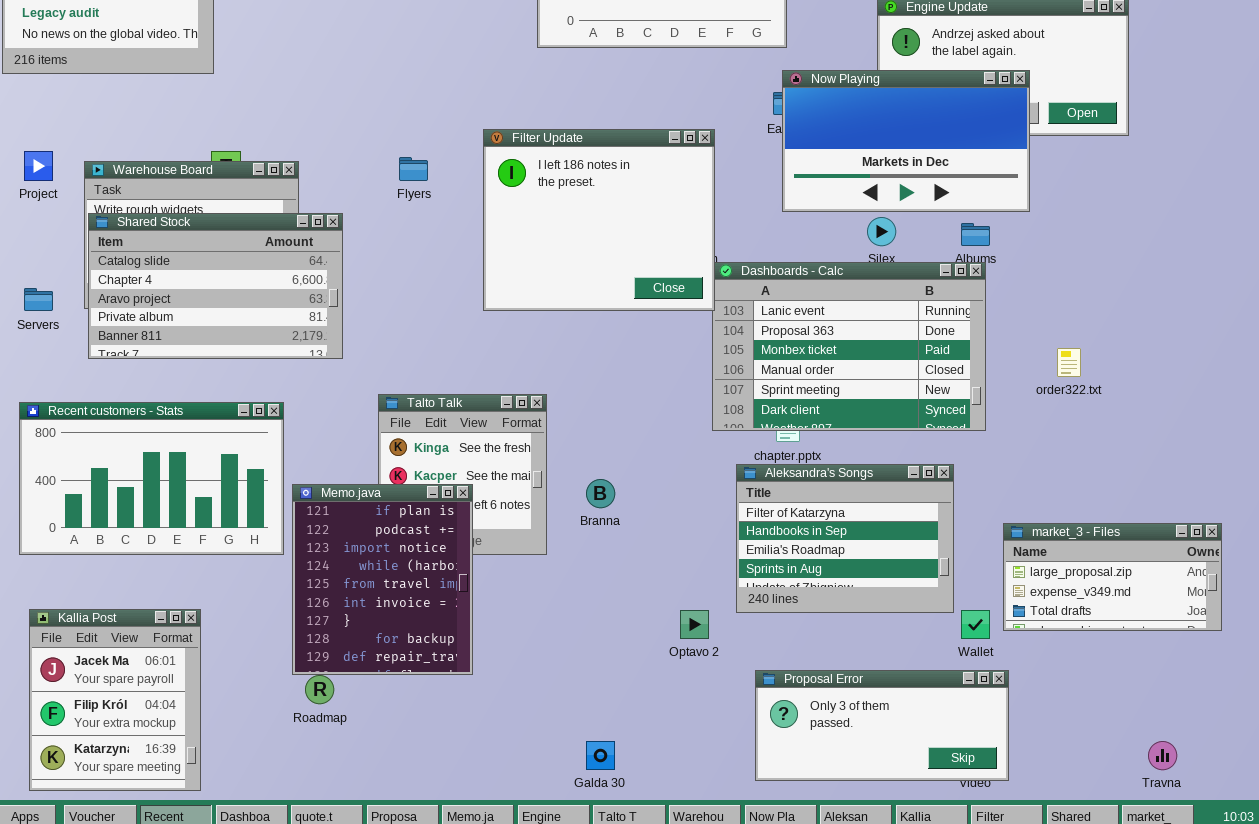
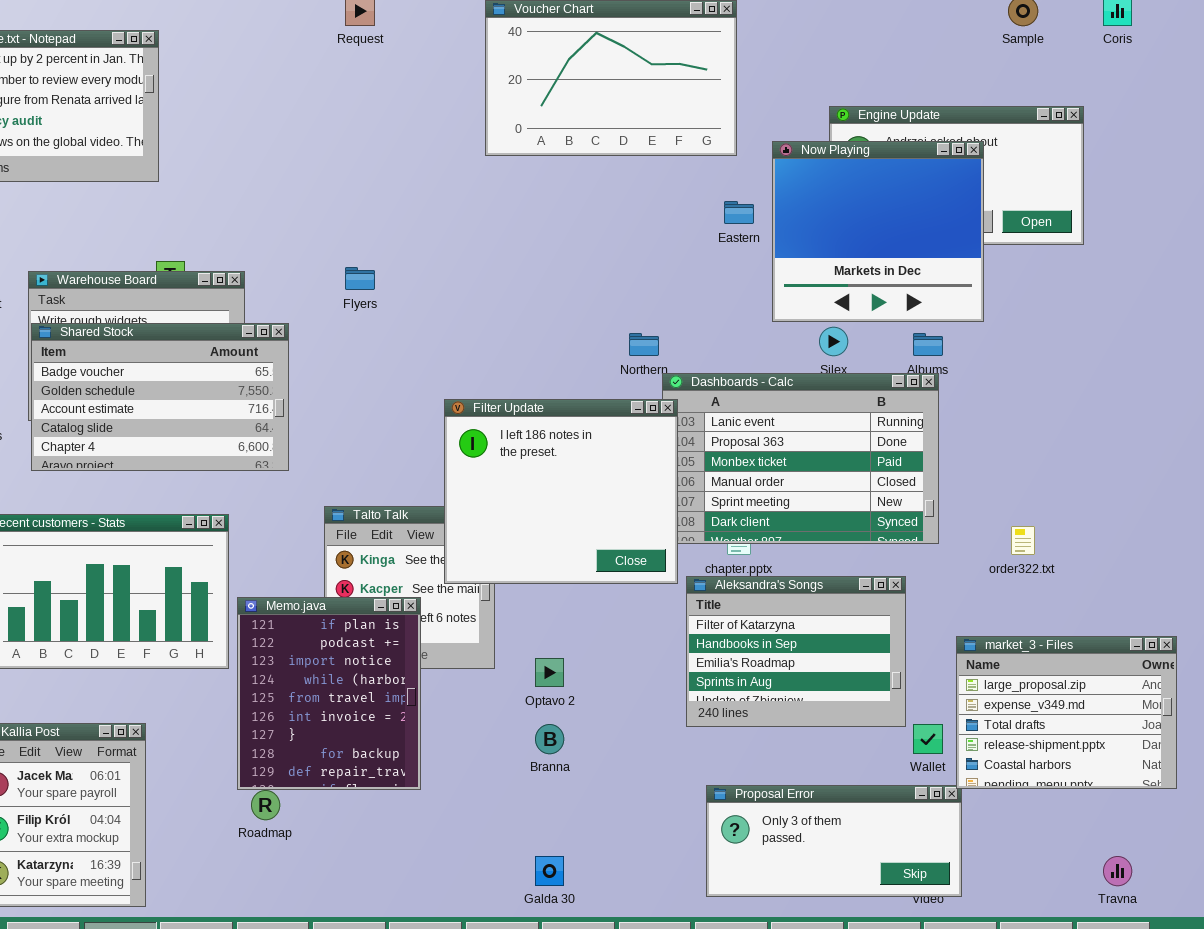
Now Playing: [782,70,1030,212] -> [772,141,984,322], resized
Filter Update: [483,129,715,311] -> [444,399,678,584], moved
Shared Stock: [88,213,343,359] -> [31,323,289,471], scrolled up 3 rows
order322.txt: [1057,348,1081,377] -> [1011,526,1035,555], moved
Branna: [586,479,615,508] -> [535,724,564,754], moved
market_3 - Files: [1003,523,1222,631] -> [956,636,1177,789], resized
Optavo 2: [680,610,709,639] -> [535,658,564,687], moved

